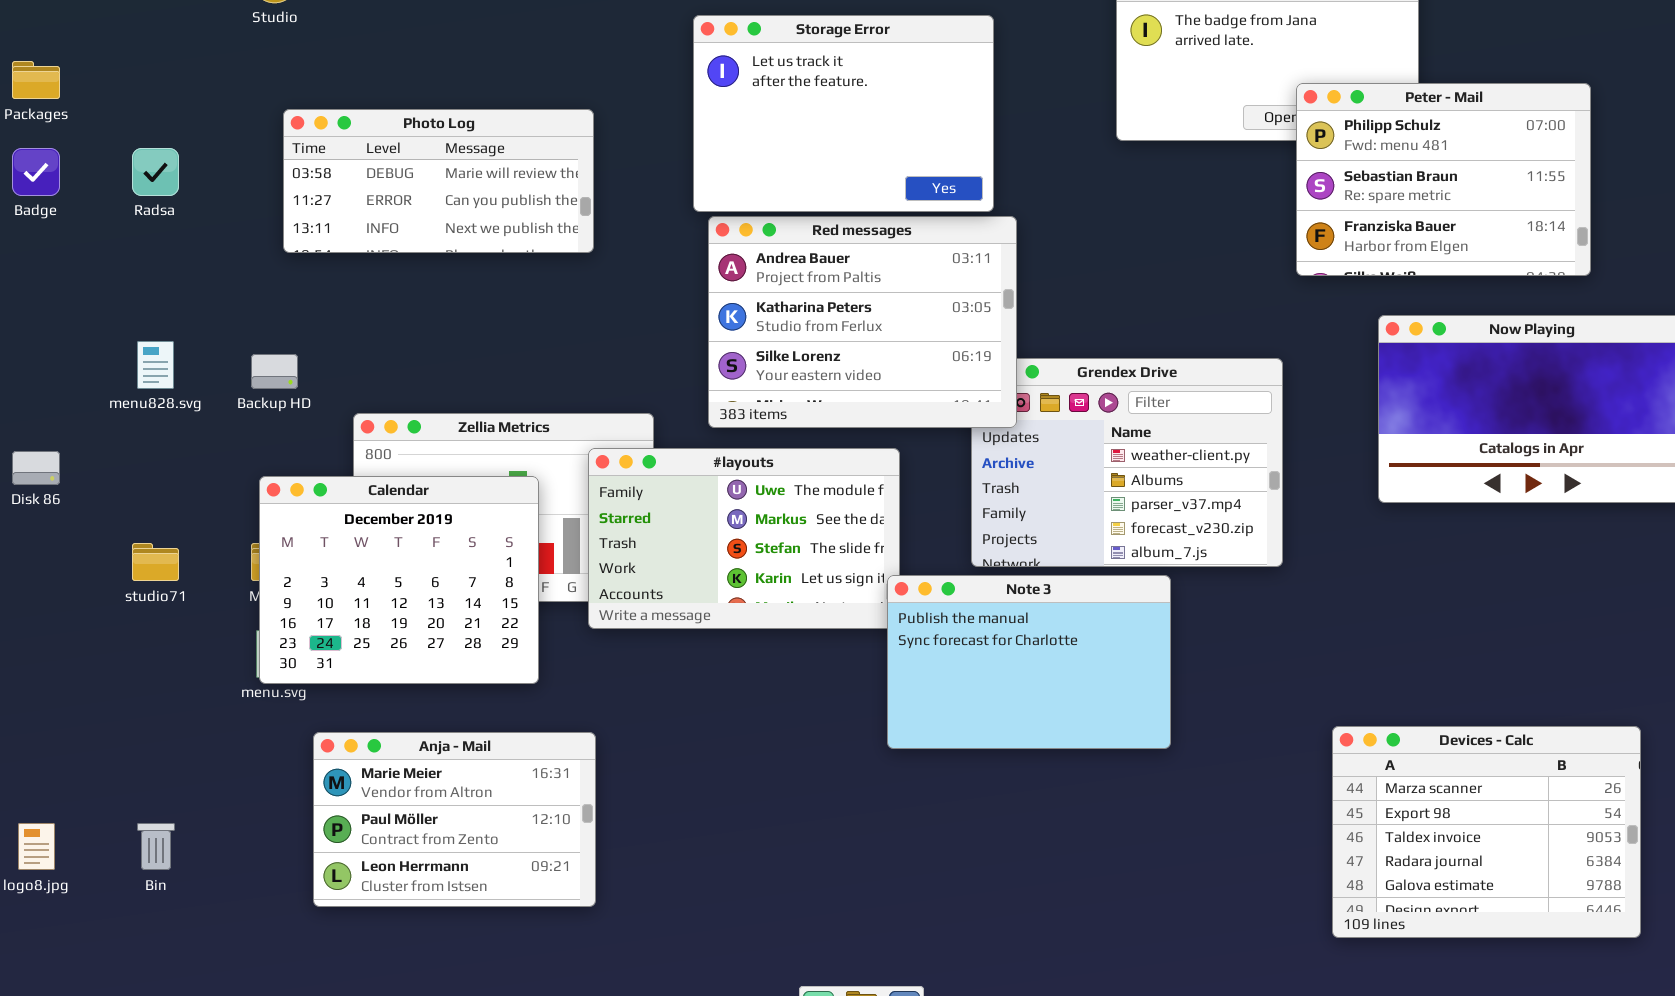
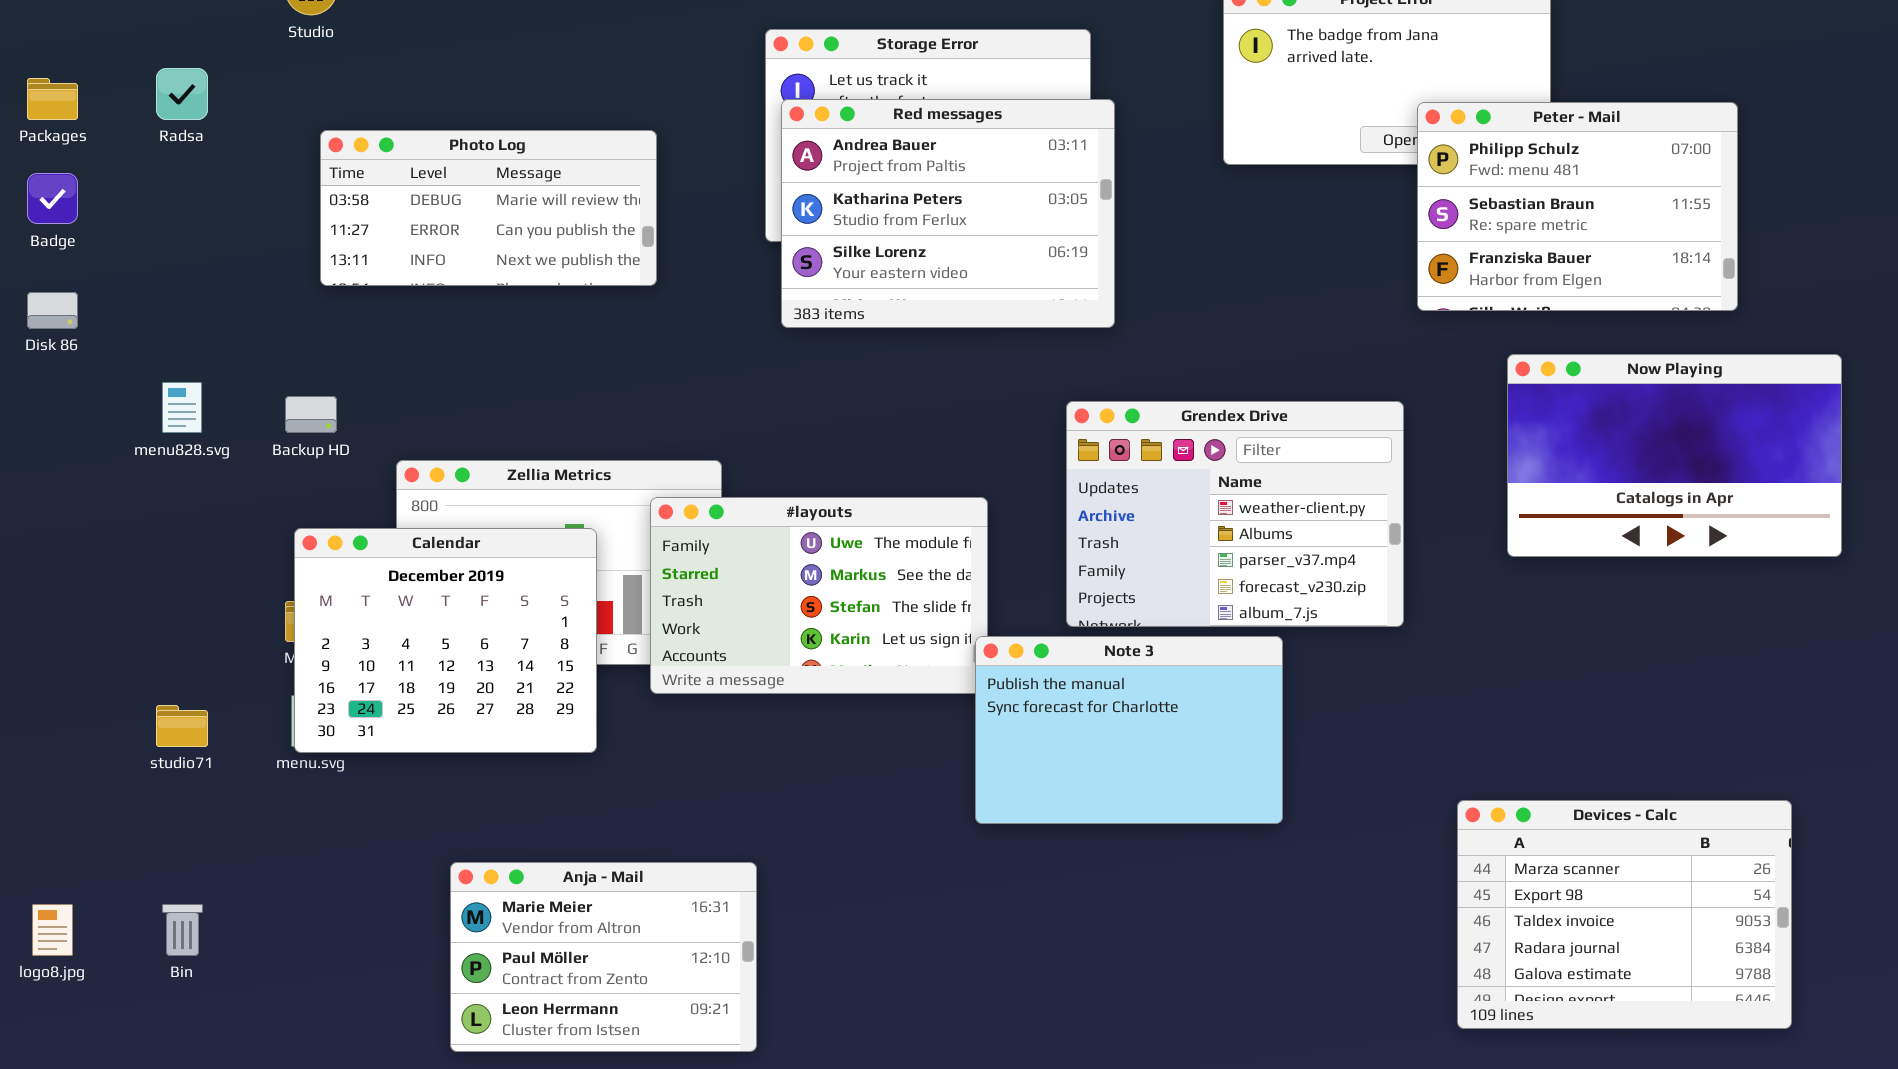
Radsa: [132,148,179,196] -> [156,68,208,120], moved
Red messages: [708,216,1017,428] -> [781,99,1115,328], moved
Disk 86: [12,451,60,485] -> [27,292,78,329], moved
studio71: [132,543,179,581] -> [156,705,208,747], moved
Anja - Mail: [313,732,596,907] -> [450,862,757,1052], moved

